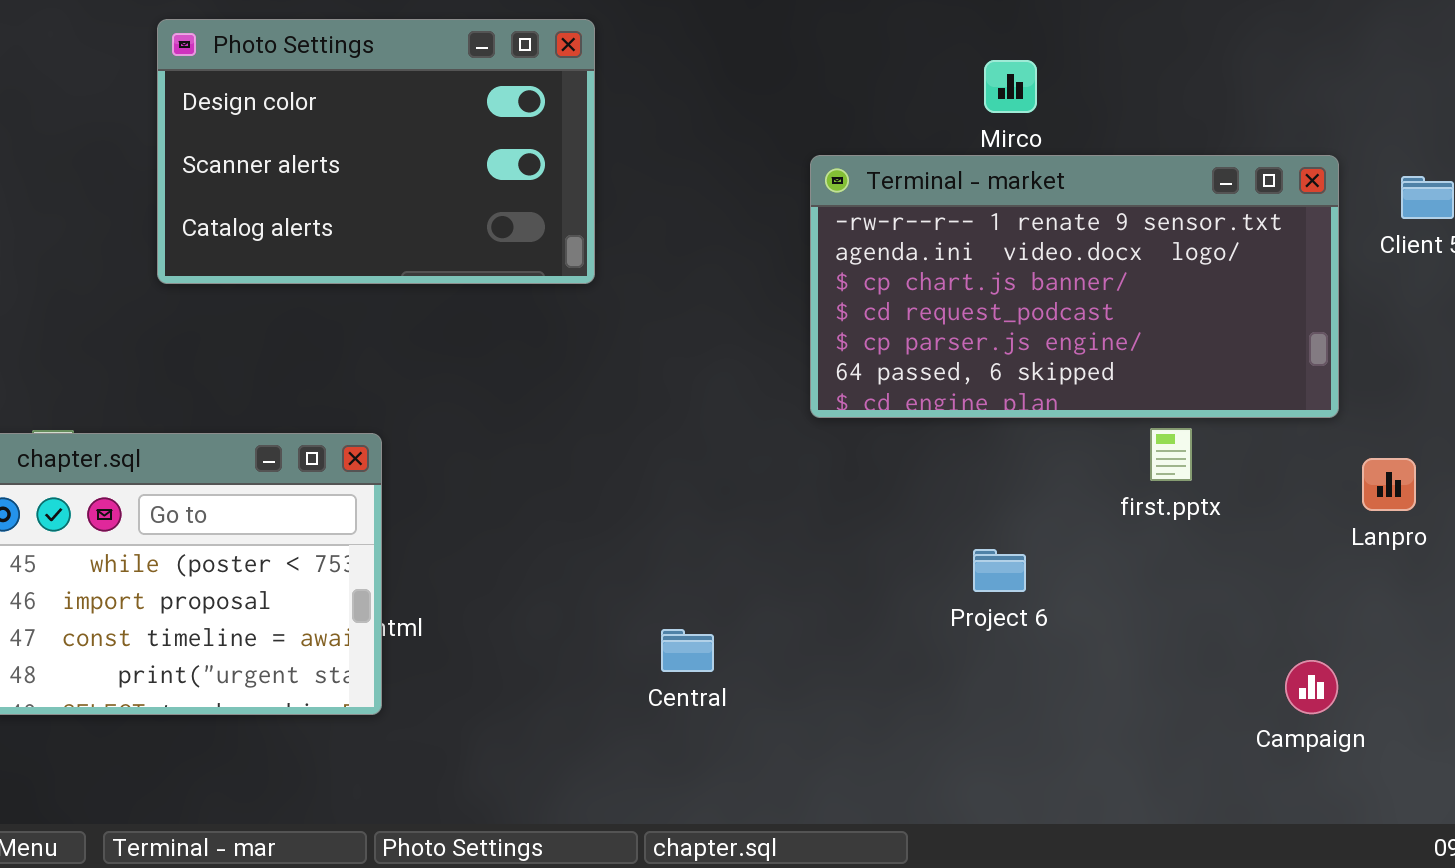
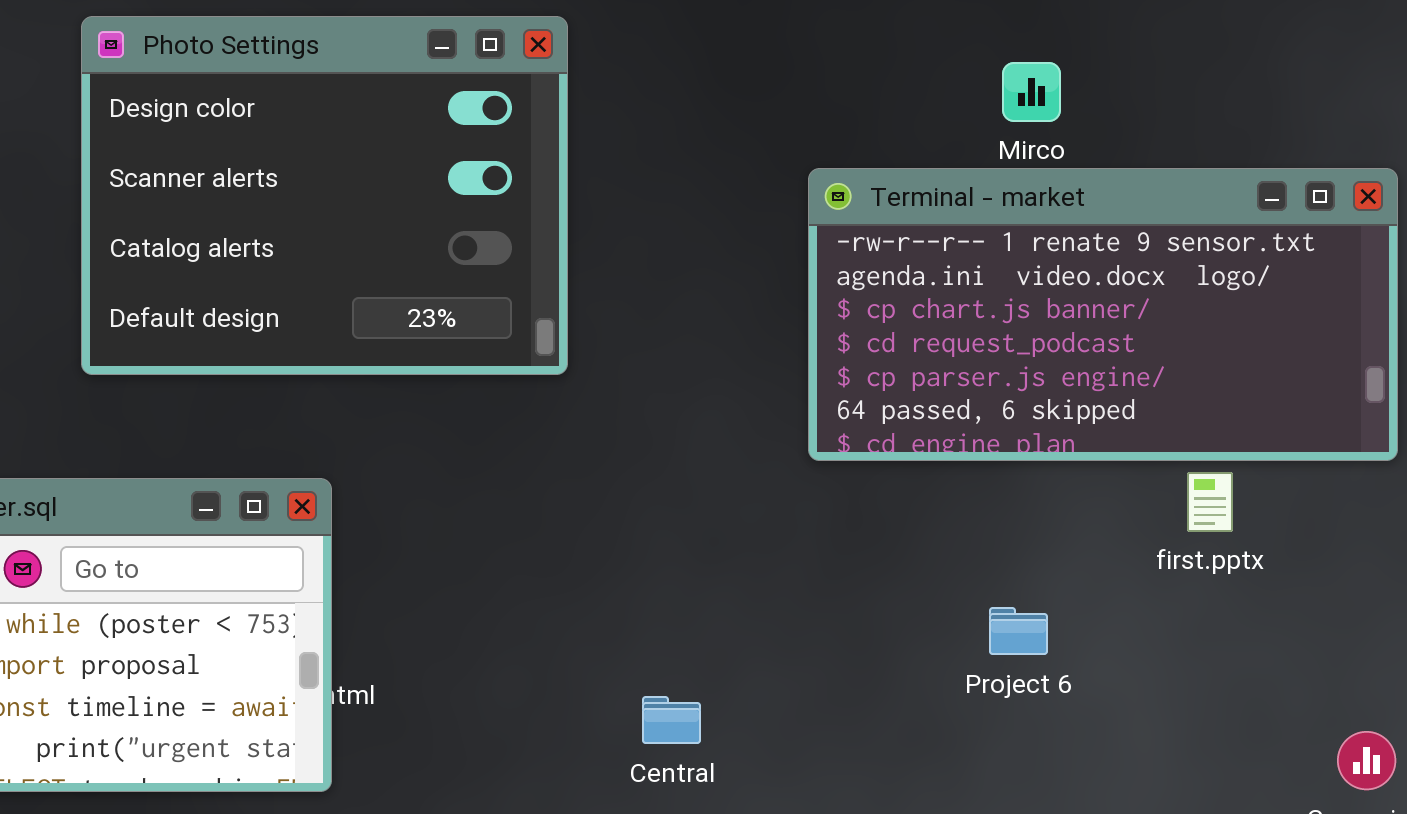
Photo Settings: [157,19,595,284] -> [81,16,568,375], resized

